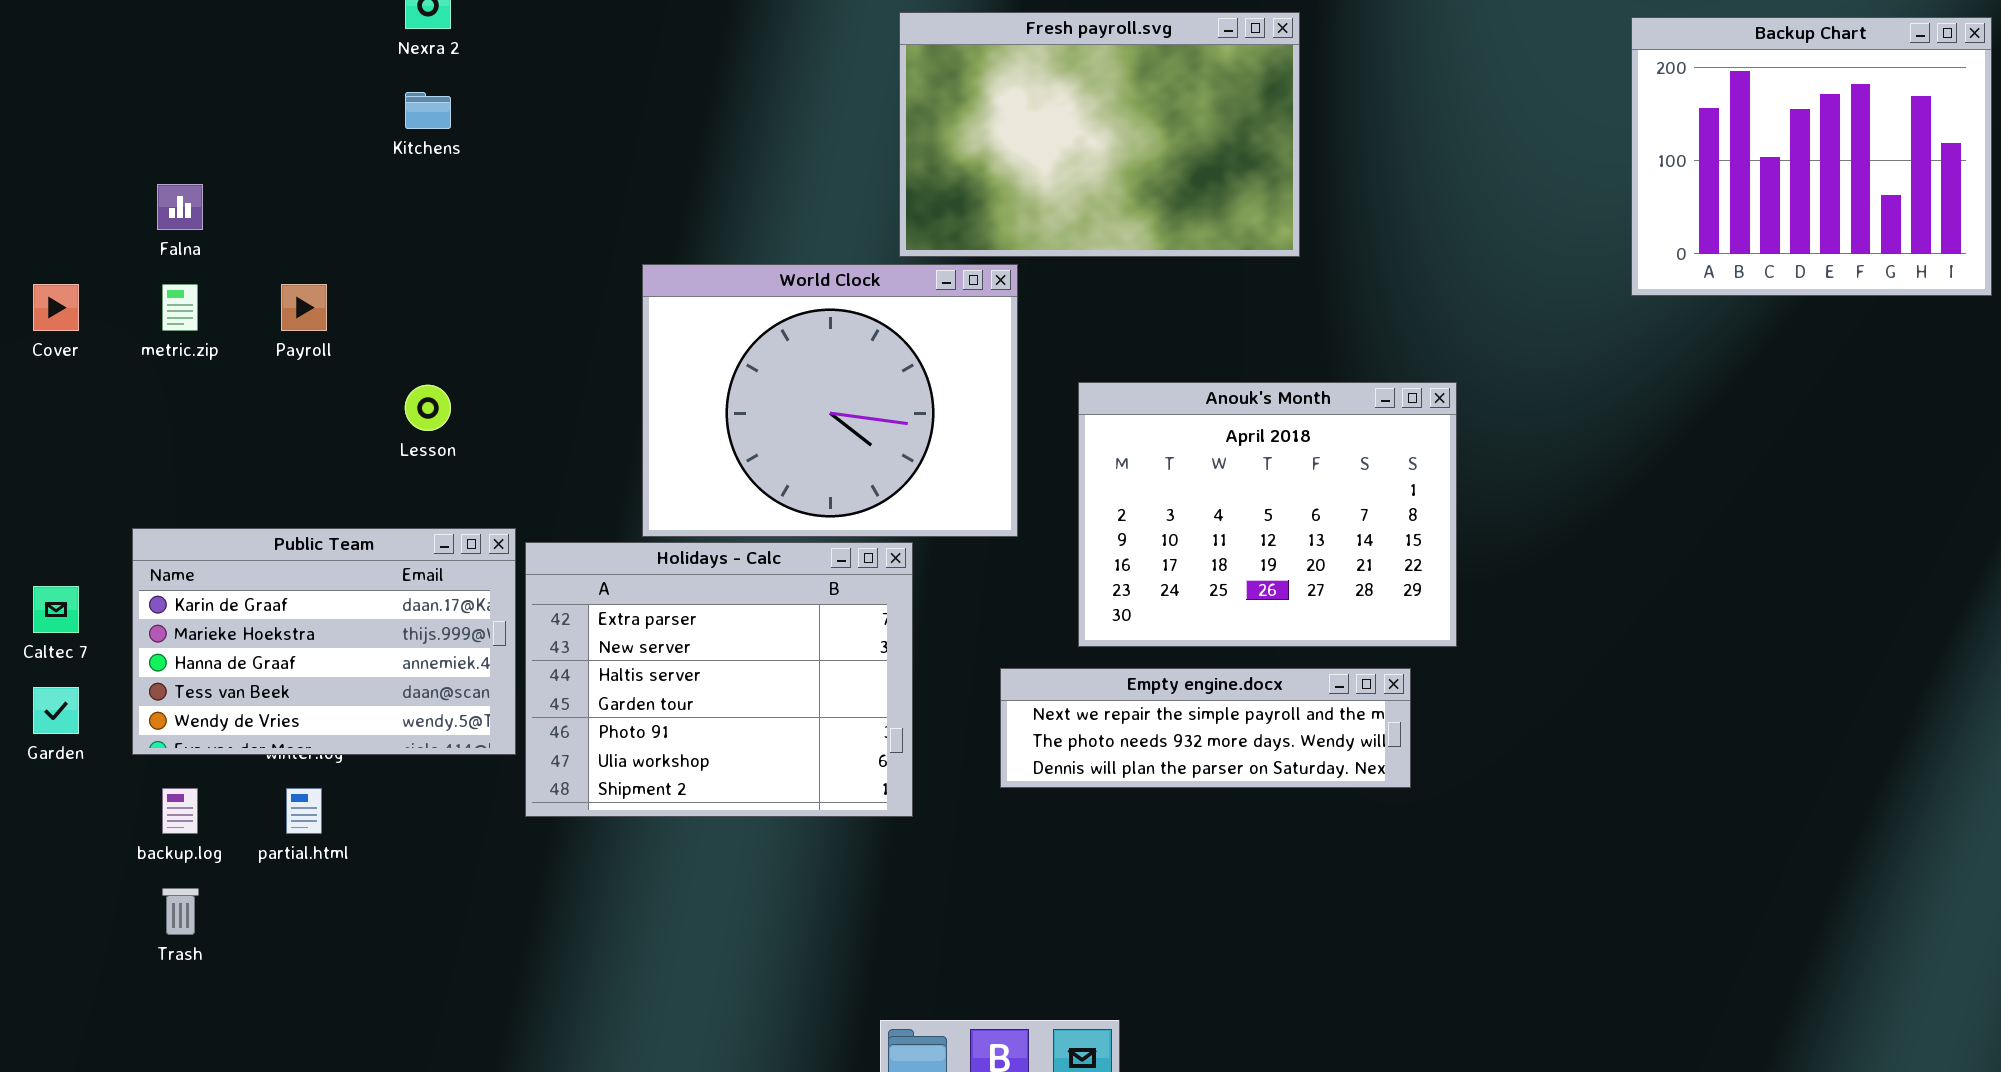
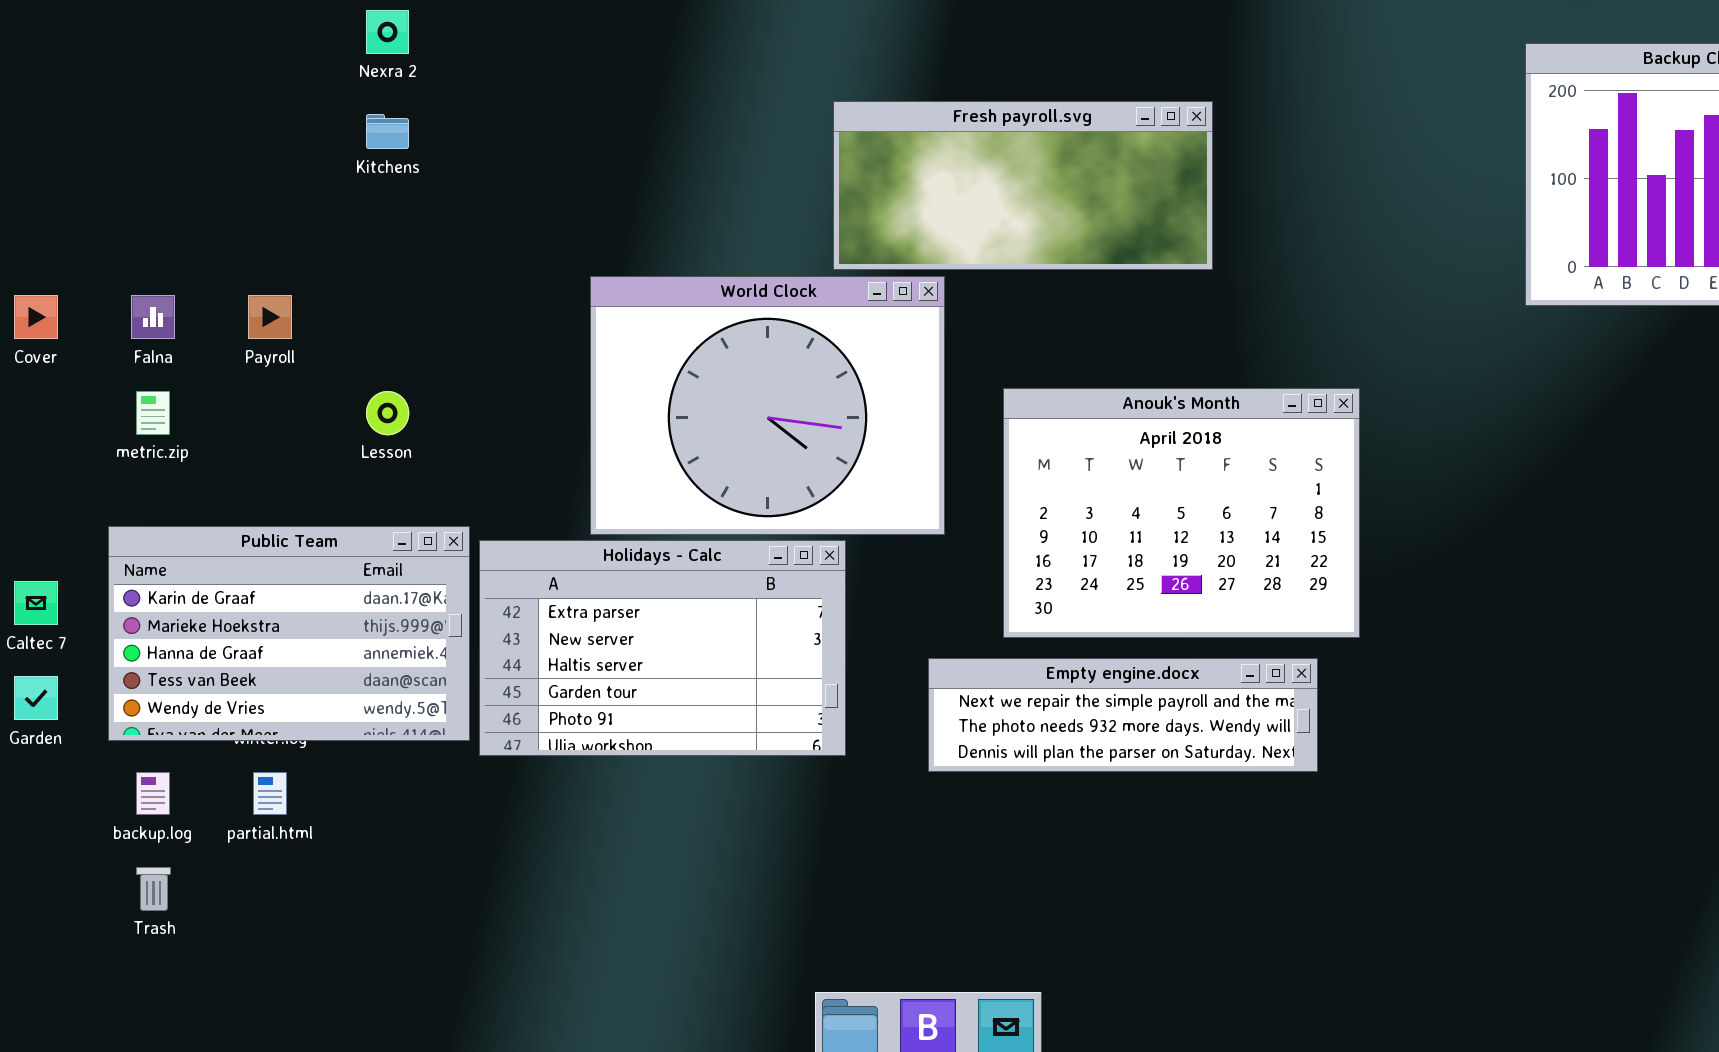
Fresh payroll.svg: [899,12,1300,257] -> [833,101,1213,270], resized
Falna: [157,184,203,230] -> [131,295,175,339], moved
metric.zip: [162,284,198,331] -> [136,391,170,435], moved
Holidays - Calc: [525,542,913,817] -> [479,540,846,756], resized

